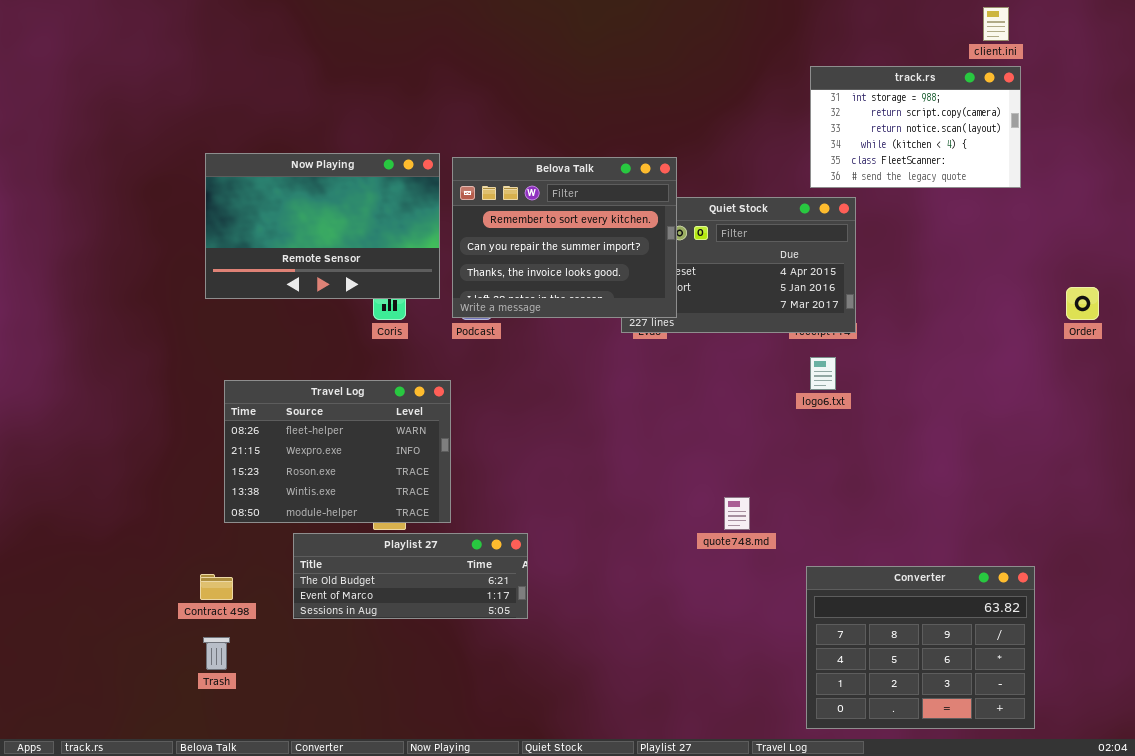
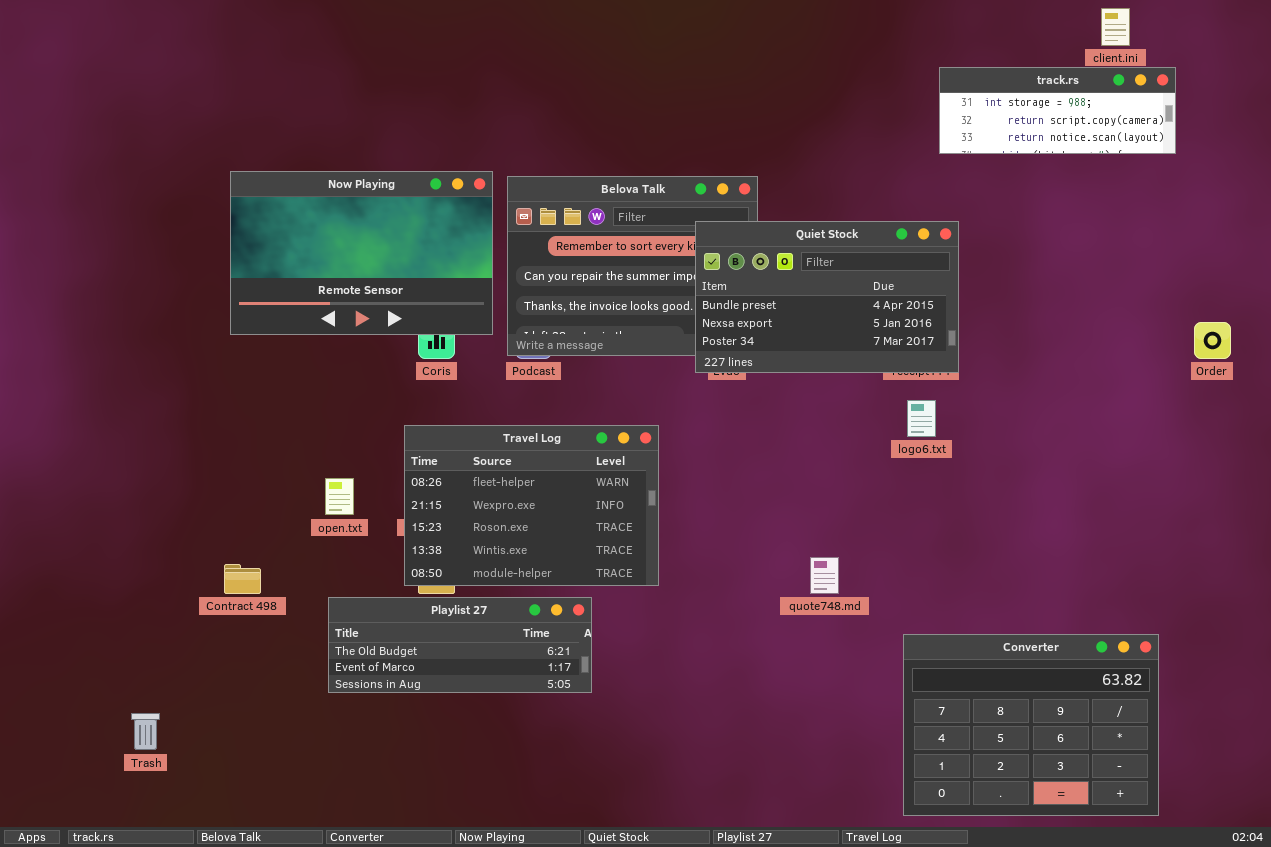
track.rs: [810,66,1021,188] -> [939,67,1176,154], moved, resized
Quiet Stock: [621,197,856,333] -> [695,221,959,373], raised
Travel Log: [224,380,451,523] -> [404,425,659,586], moved
Contract 498: [200,574,233,600] -> [224,564,261,594], moved
Trash: [203,637,230,670] -> [131,713,160,750], moved

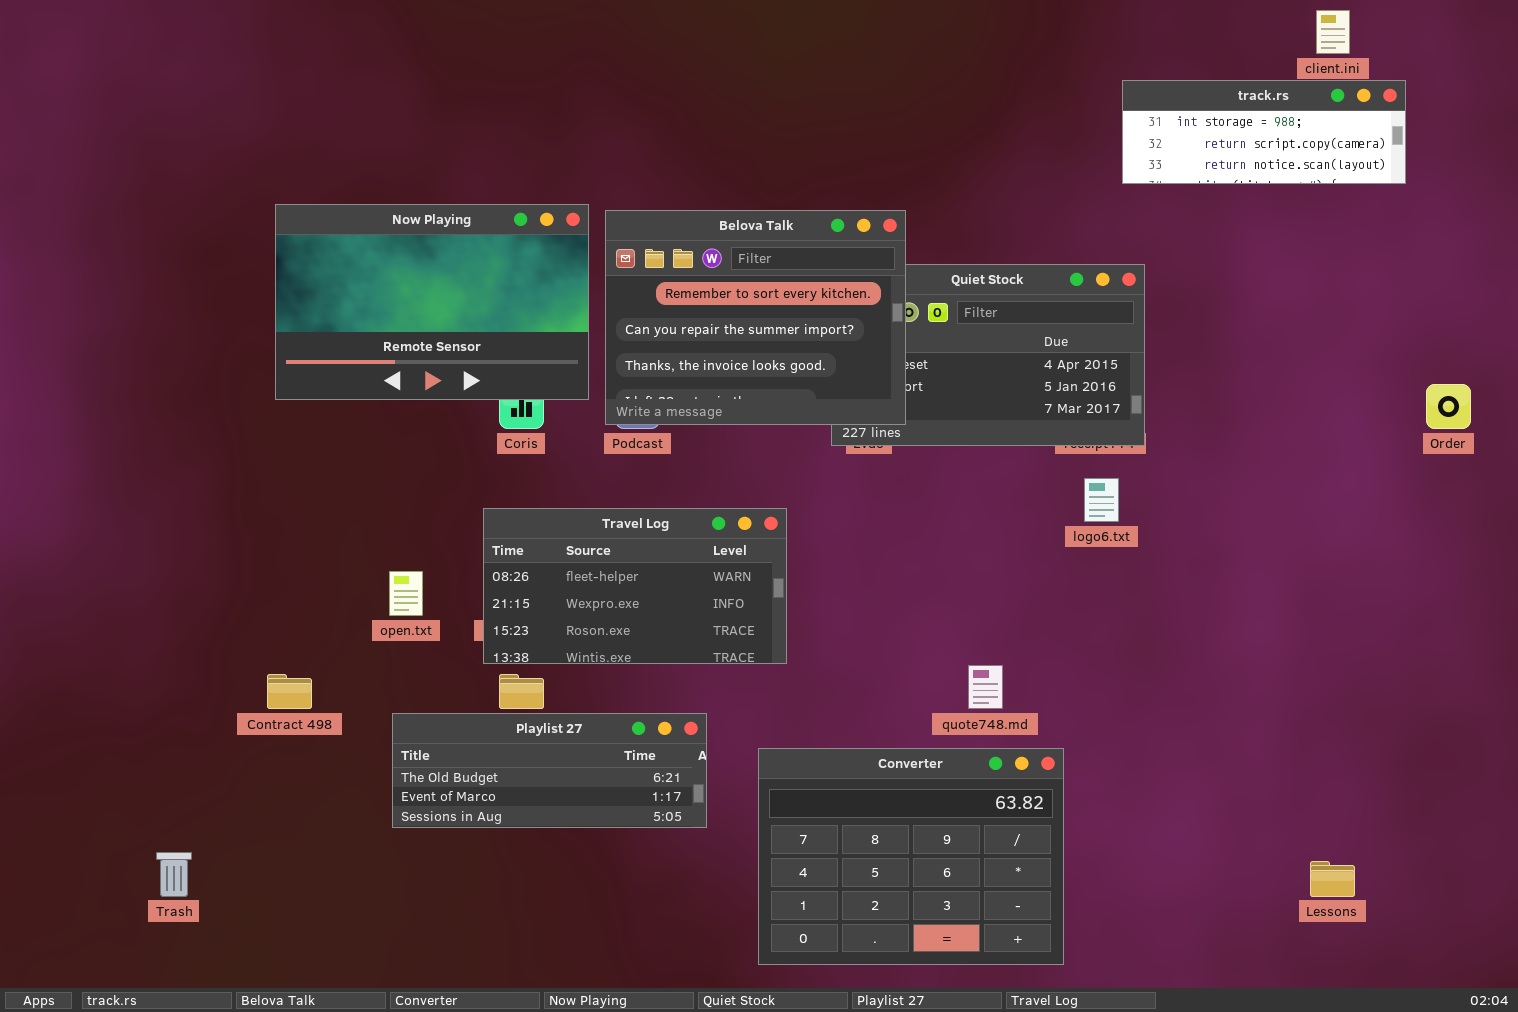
Belova Talk: [507,176,758,356] -> [605,210,906,425], raised
Travel Log: [404,425,659,586] -> [483,508,787,664], resized
Converter: [903,634,1159,816] -> [758,748,1064,965], moved

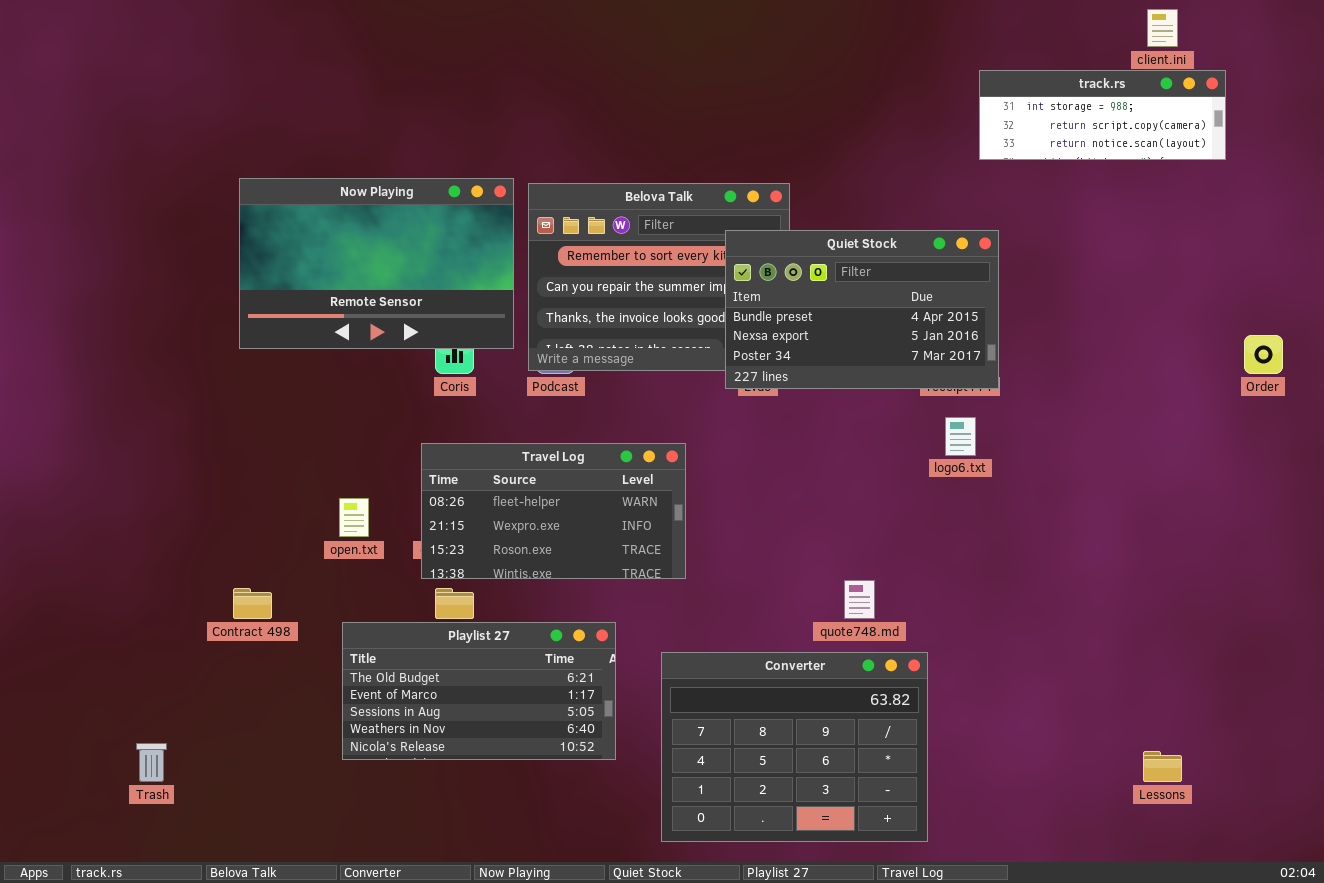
Quiet Stock: [831,264,1145,446] -> [725,230,999,389], raised
Playlist 27: [392,713,707,828] -> [342,622,616,760], resized

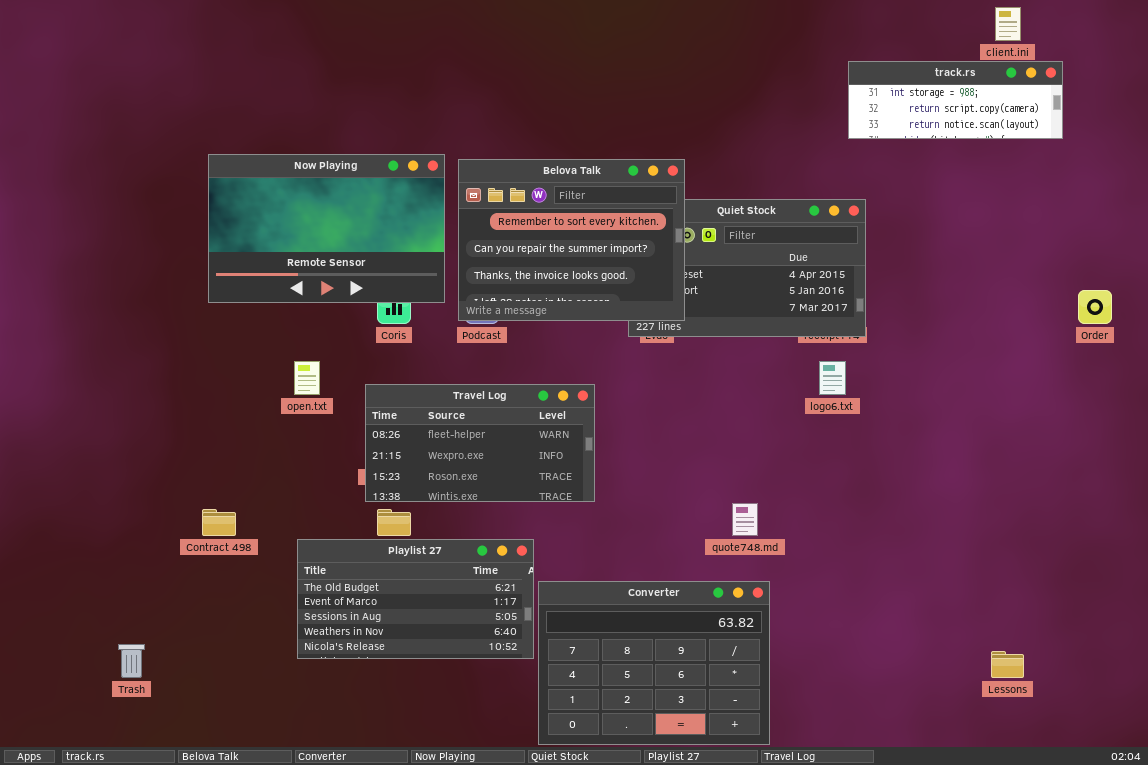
Belova Talk: [528,183,790,371] -> [458,159,685,321], raised
open.txt: [339,498,369,537] -> [294,361,320,395], moved
Converter: [661,652,928,842] -> [538,581,770,745], moved

